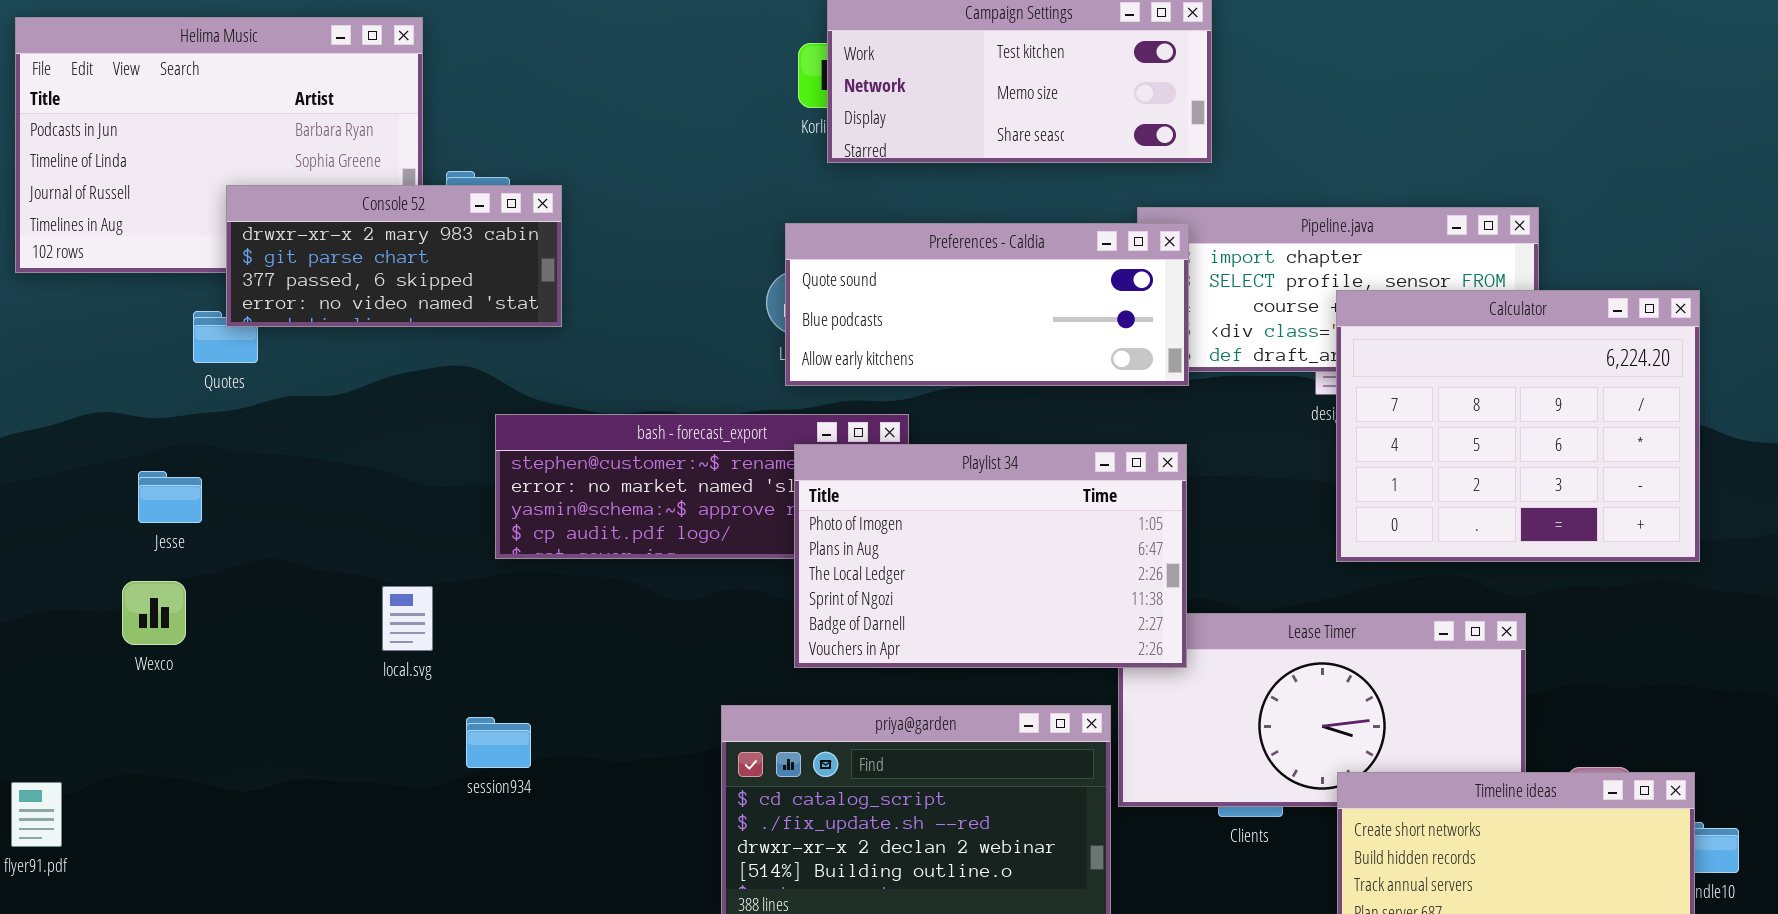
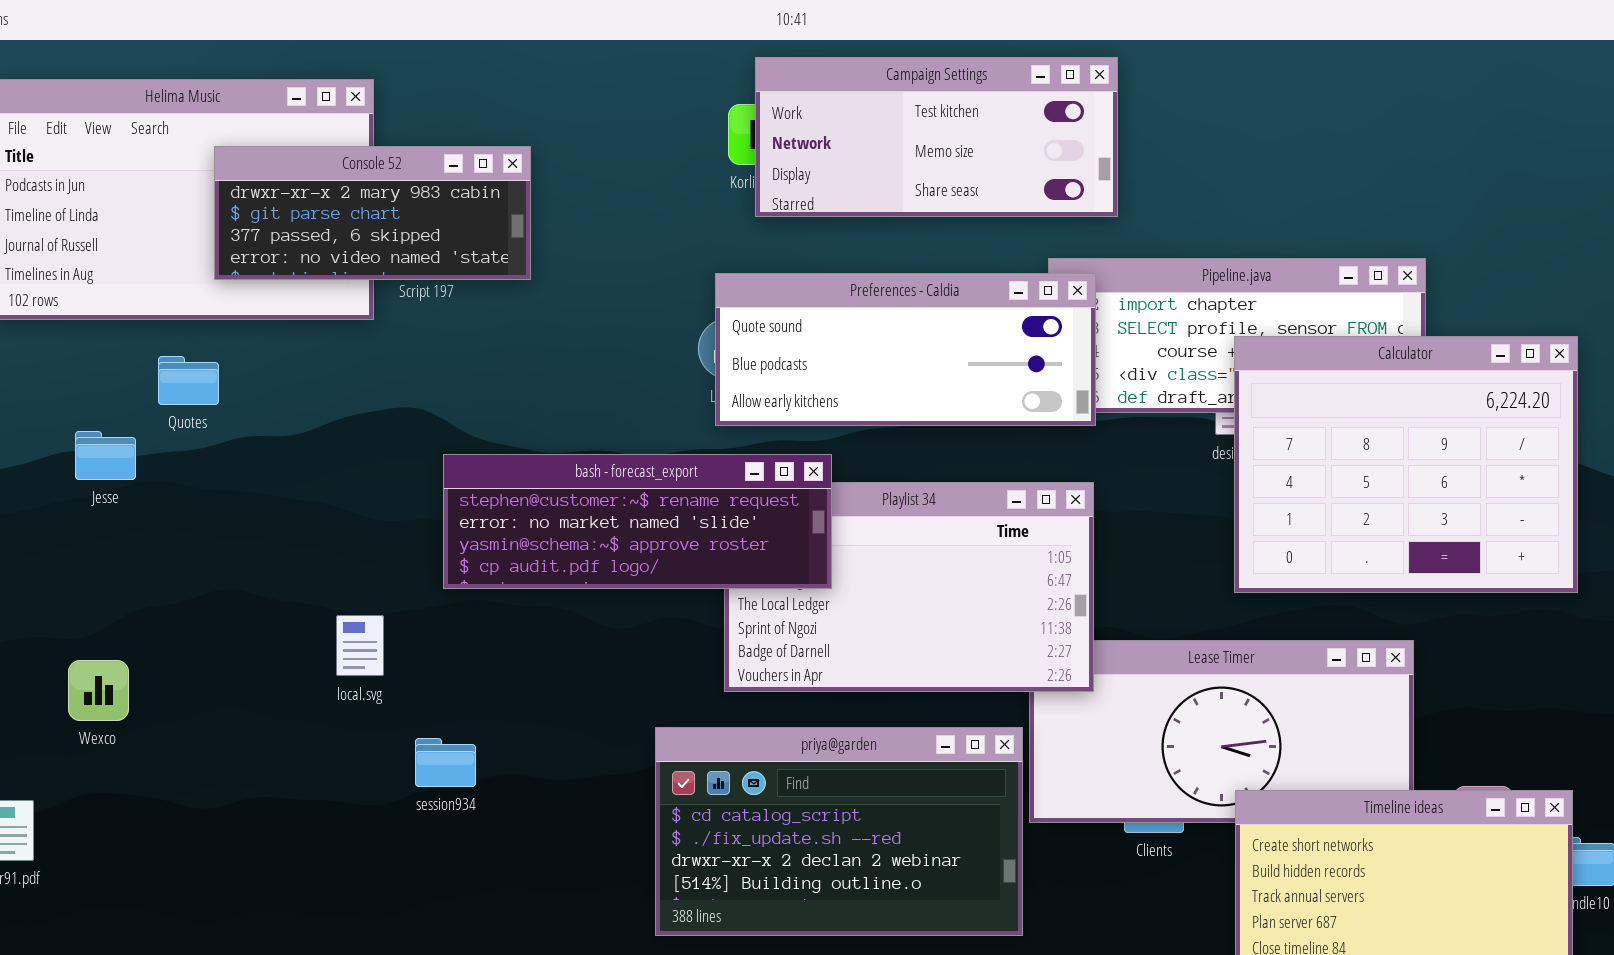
Console 52: [226,185,562,327] -> [214,146,531,280], moved
bash - forecast_export: [495,414,909,559] -> [443,454,832,589], raised
Jesse: [138,471,202,523] -> [75,431,136,480], moved
Wexco: [122,581,186,645] -> [68,660,129,721], moved

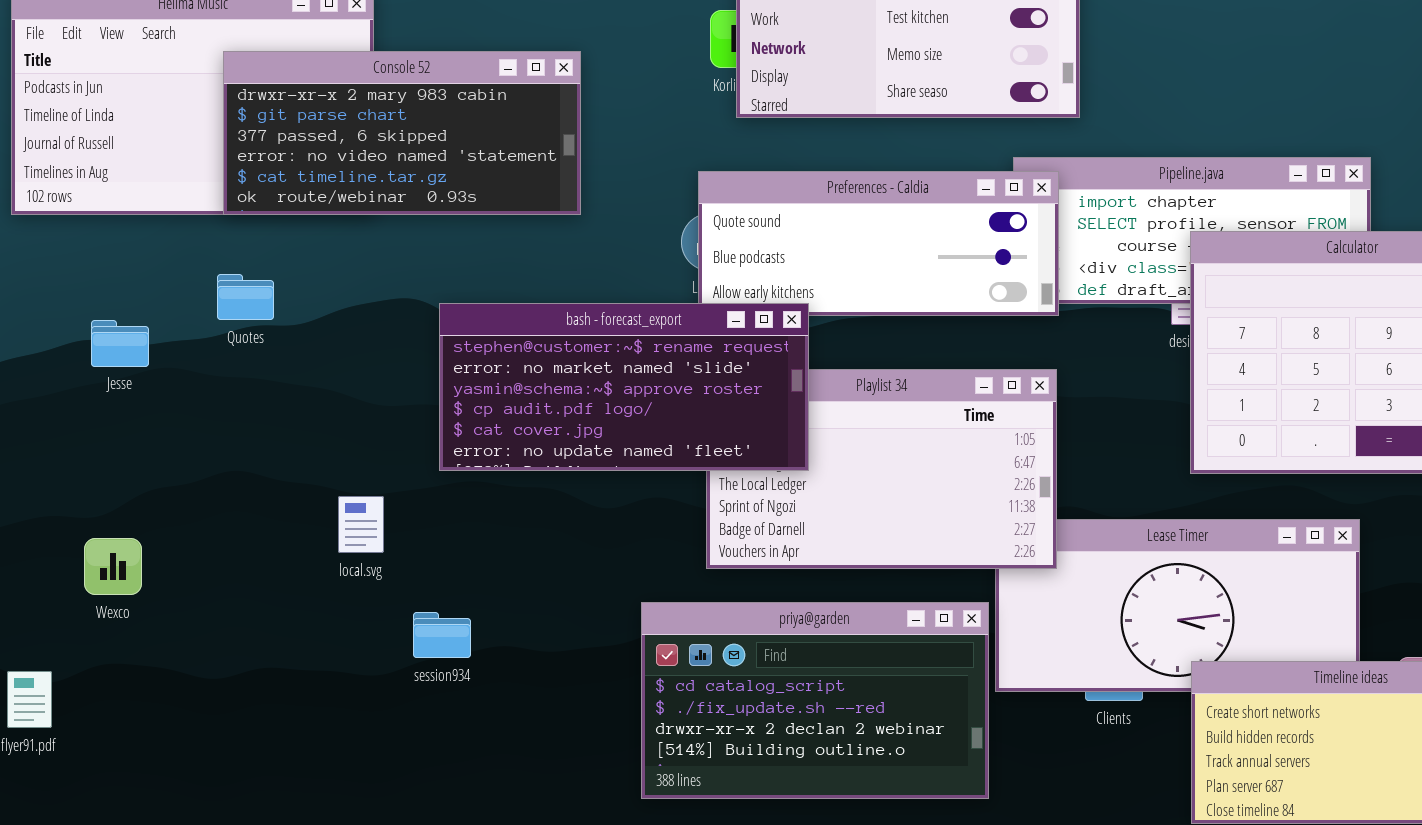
Console 52: [214,146,531,280] -> [223,51,581,215], resized
Quotes: [158,356,219,405] -> [217,274,274,320], moved
bash - forecast_export: [443,454,832,589] -> [439,303,809,471], resized

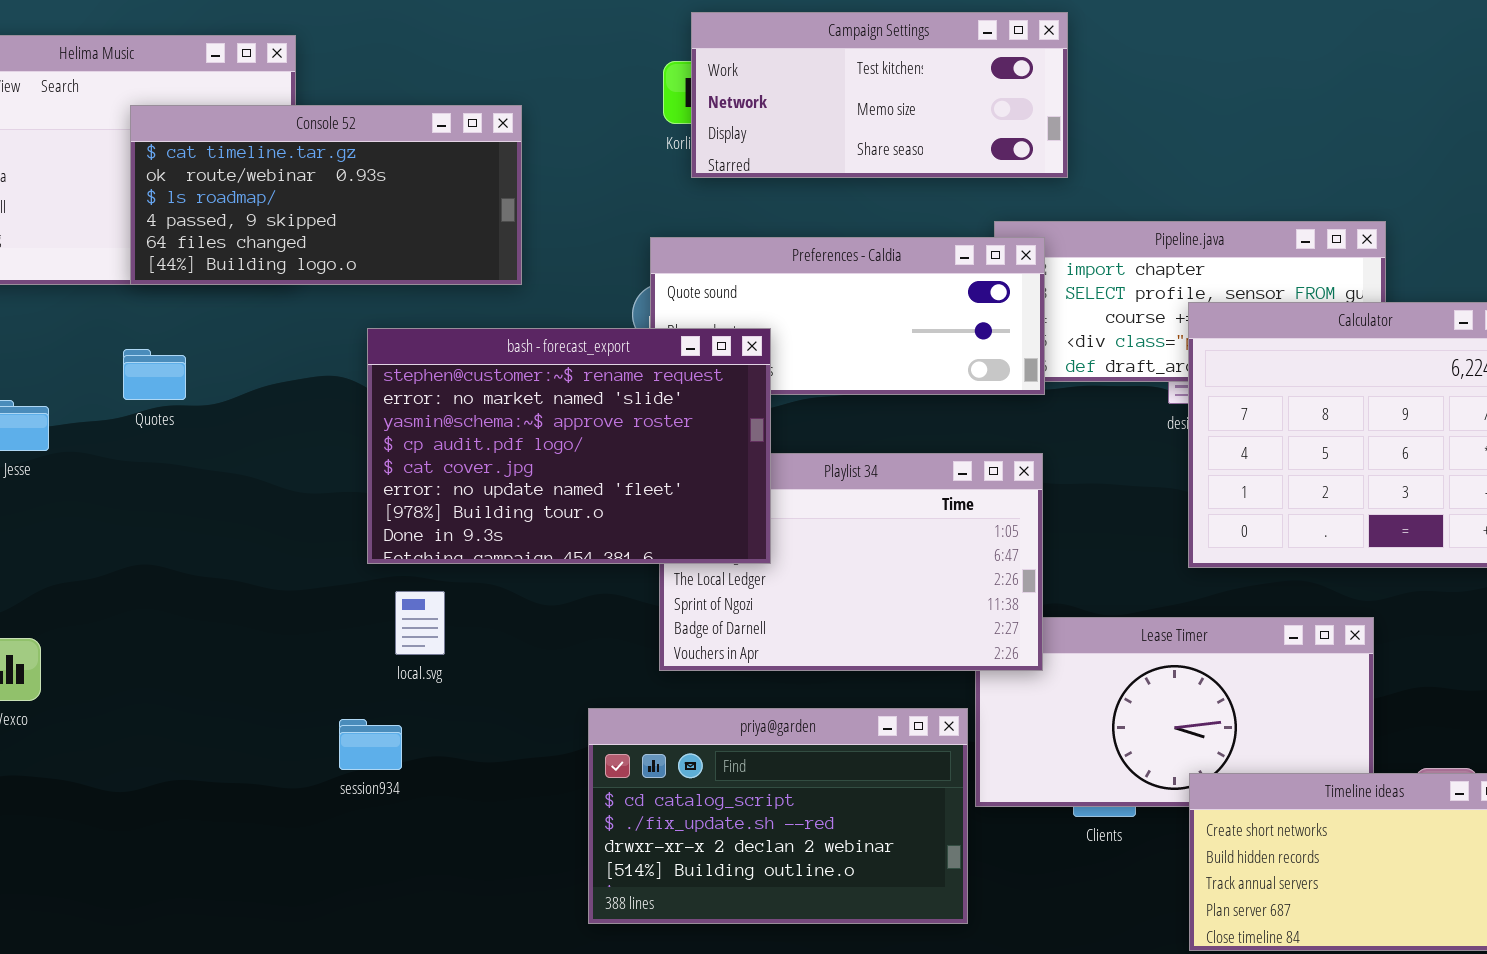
Console 52: [223,51,581,215] -> [130,105,522,285], scrolled down 4 rows
bash - forecast_export: [439,303,809,471] -> [367,328,771,564], resized
local.svg: [338,496,384,553] -> [395,591,445,655], moved

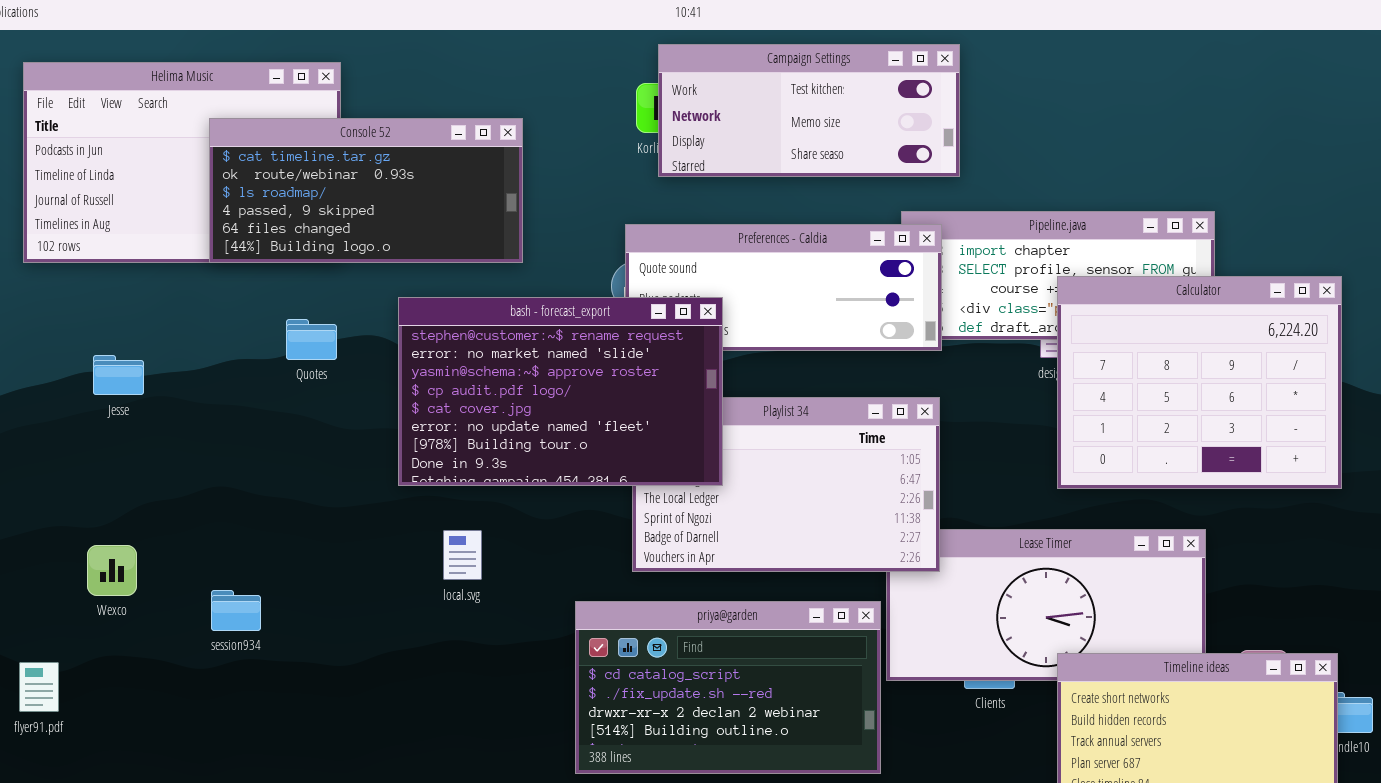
Quotes: [123,349,186,400] -> [286,319,337,360], moved
local.svg: [395,591,445,655] -> [443,530,482,580], moved
session934: [339,719,402,770] -> [211,590,261,631], moved

